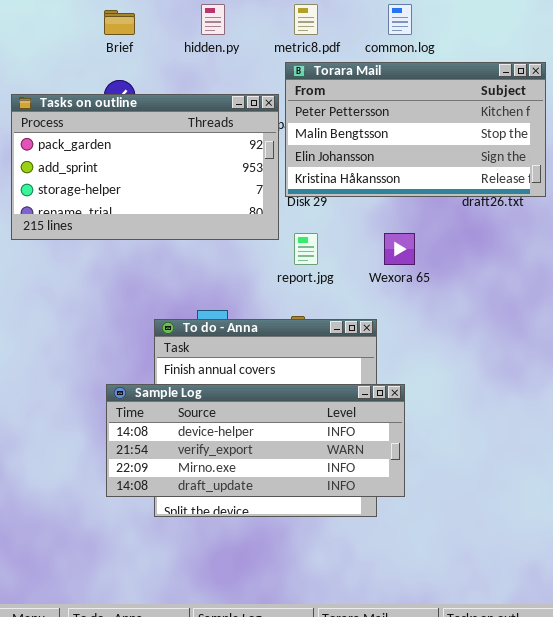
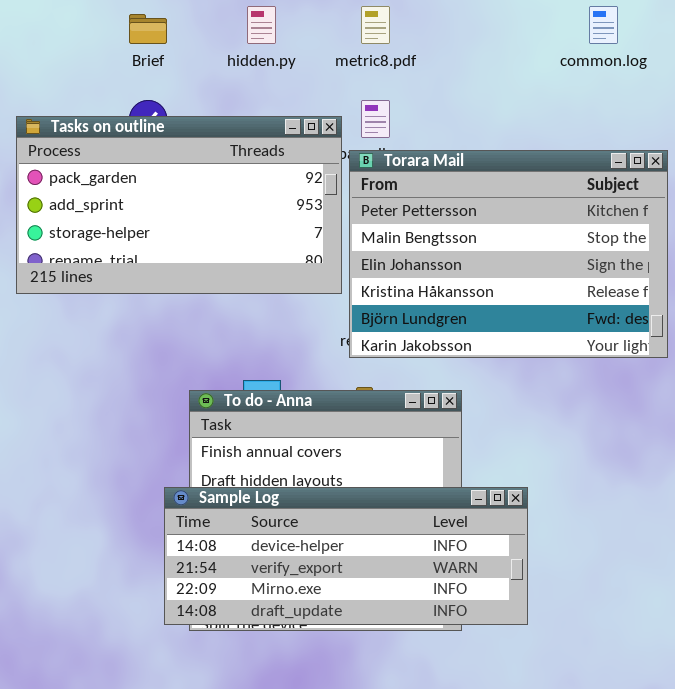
common.log: [388,4,412,35] -> [589,6,618,44], moved
Torara Mail: [285,62,546,197] -> [349,150,668,358], moved, resized
Sample Log: [106,384,405,497] -> [164,487,528,625], moved

